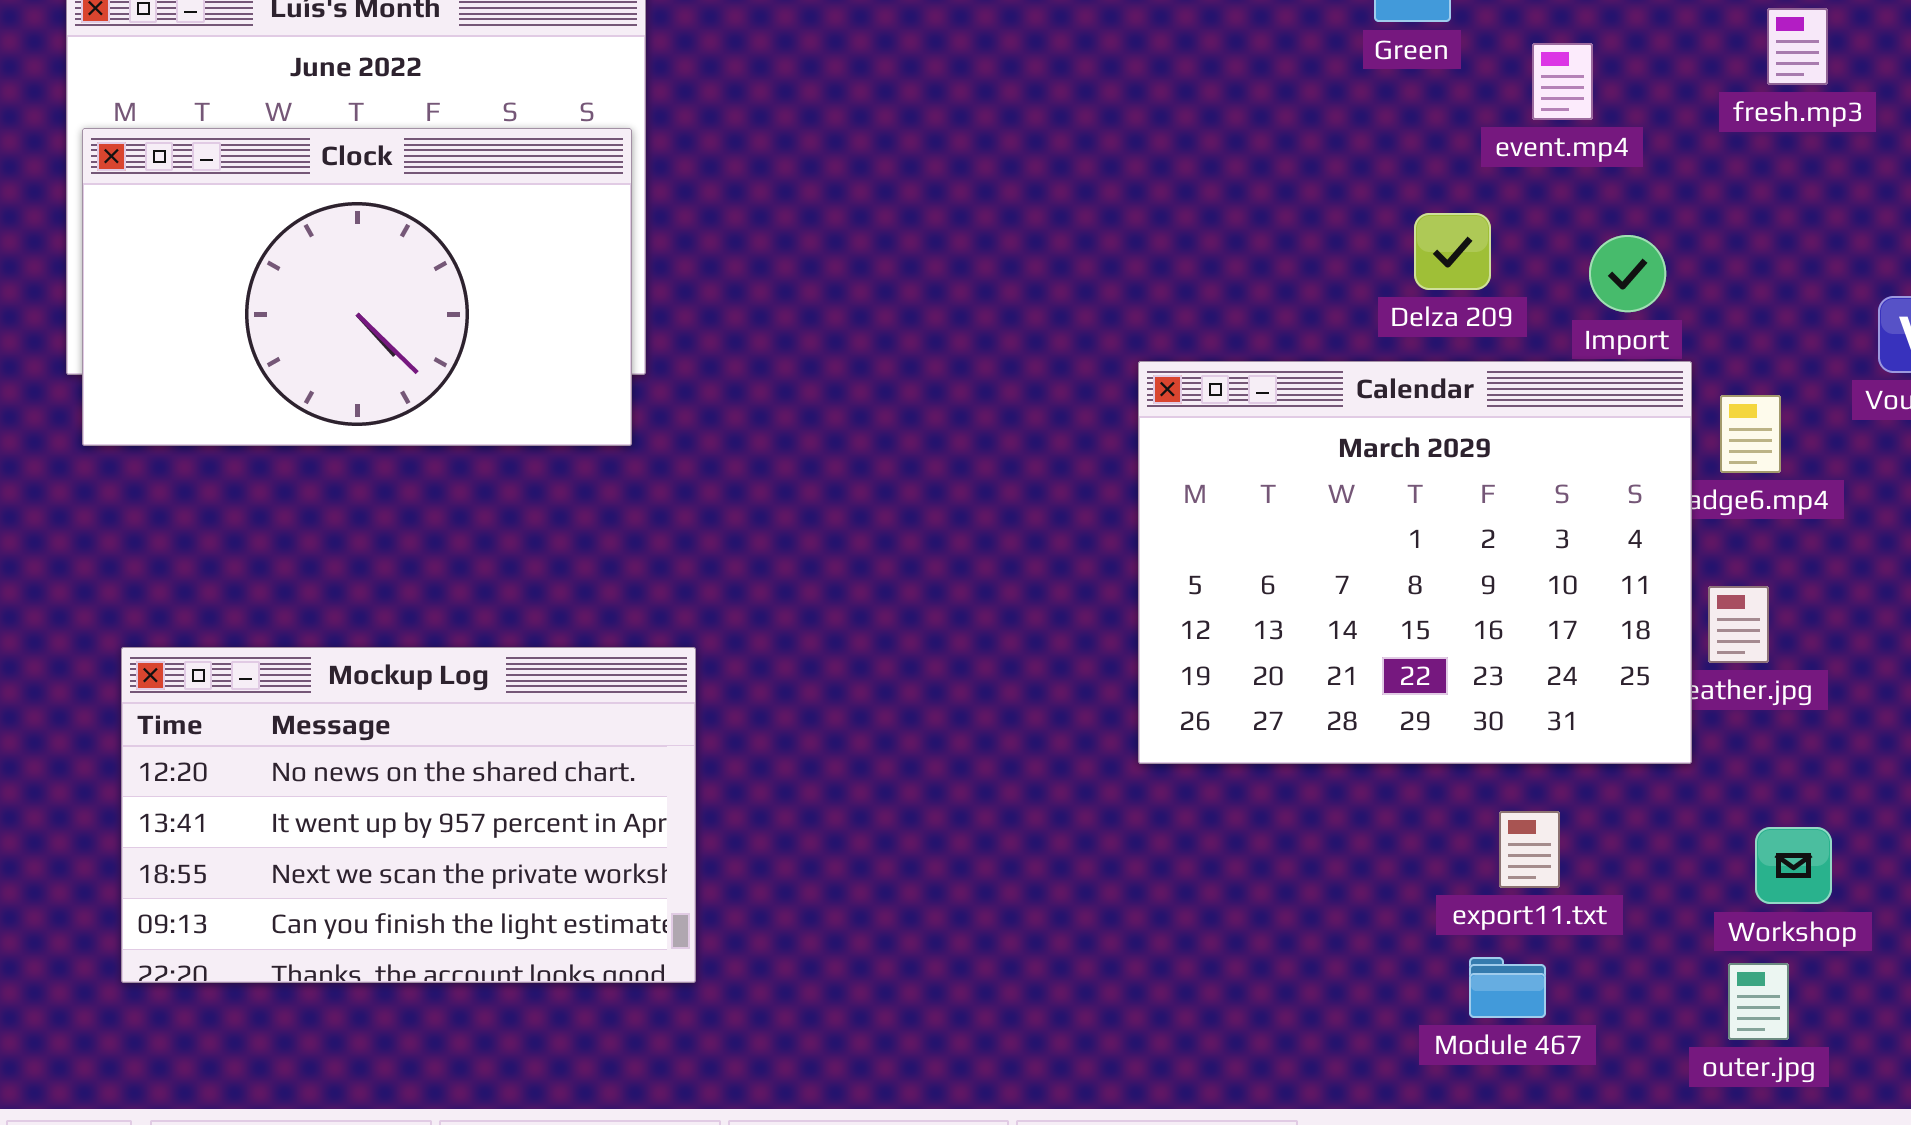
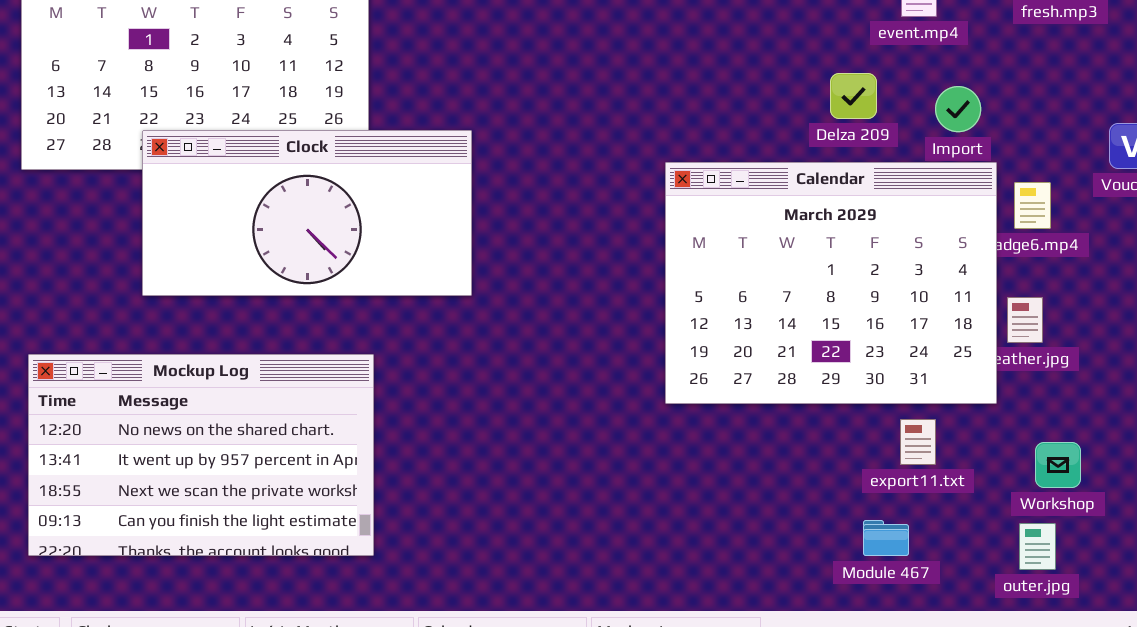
Clock: [82,128,632,446] -> [142,130,472,296], moved, resized
Mockup Log: [121,647,696,983] -> [28,354,374,556], moved
export11.txt: [1499,811,1560,888] -> [900,419,936,465], moved

